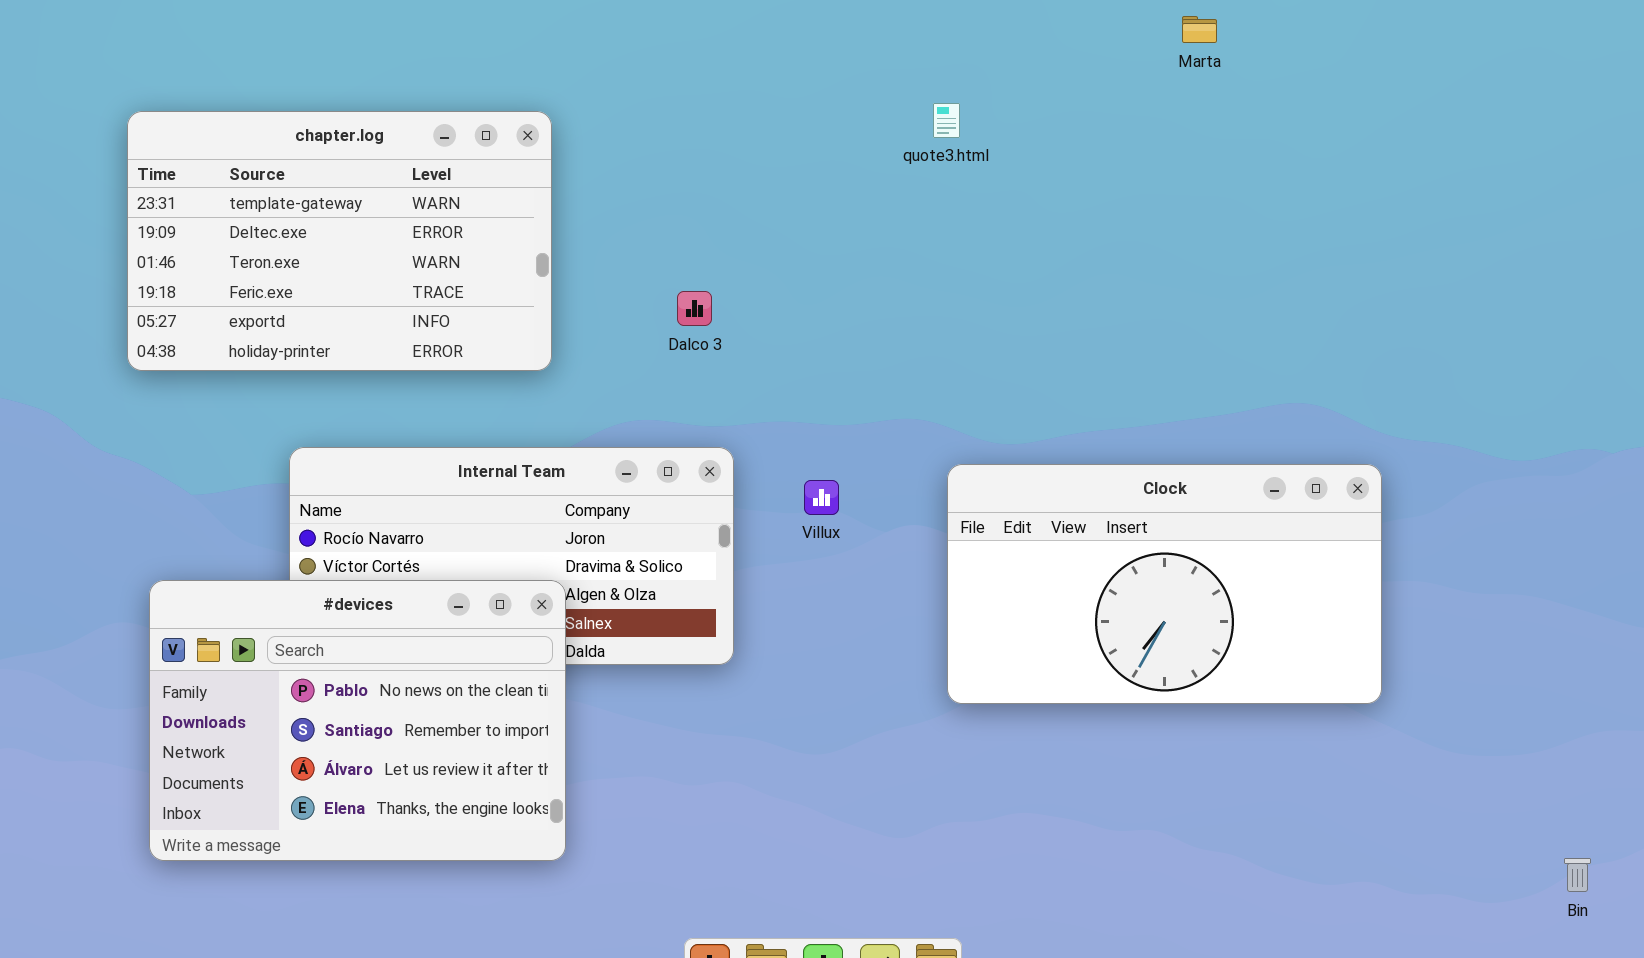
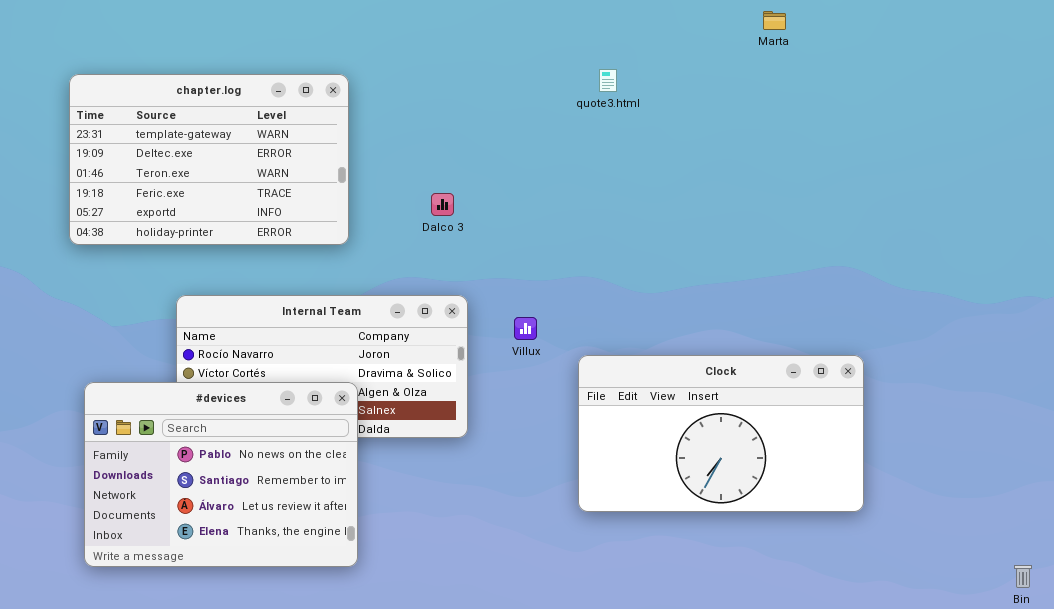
Clock: [947,464,1382,704] -> [578,355,864,512], moved

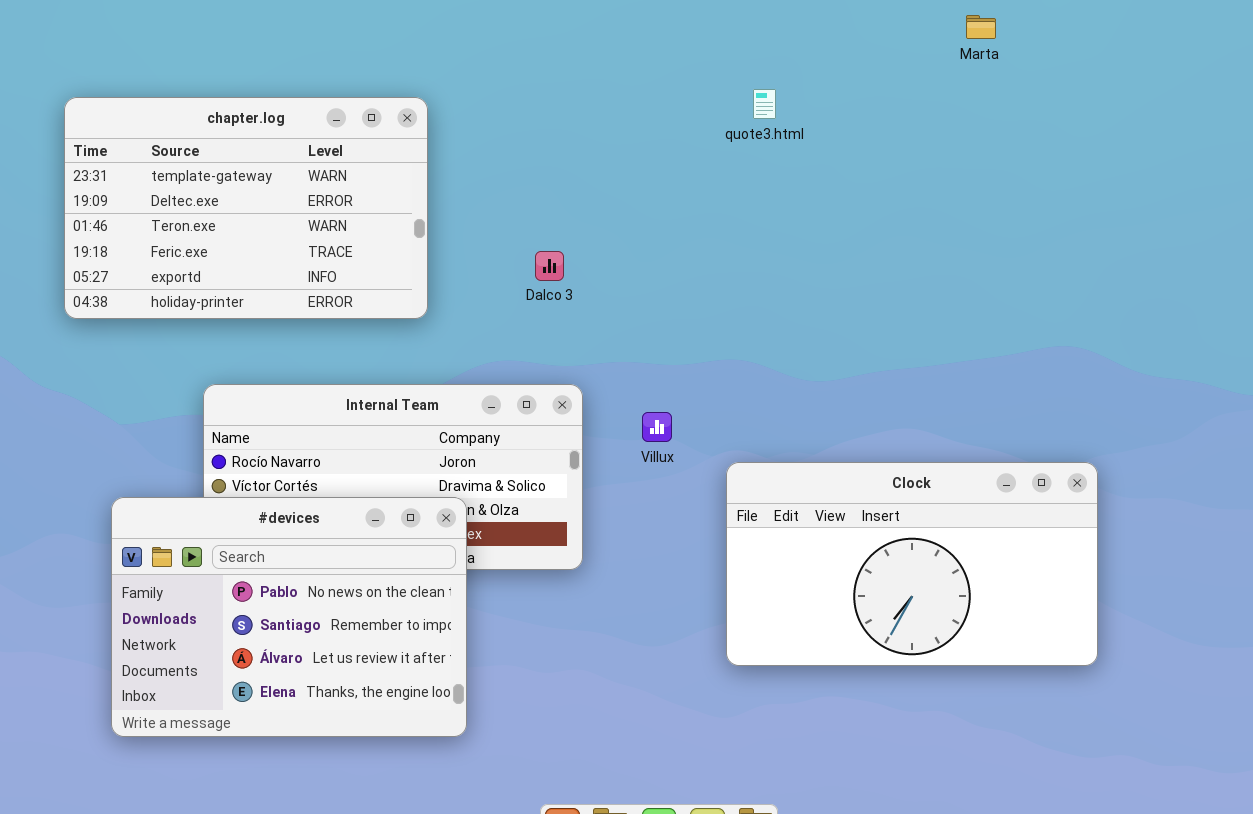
#devices: [84,382,358,567] -> [111,497,467,737], moved

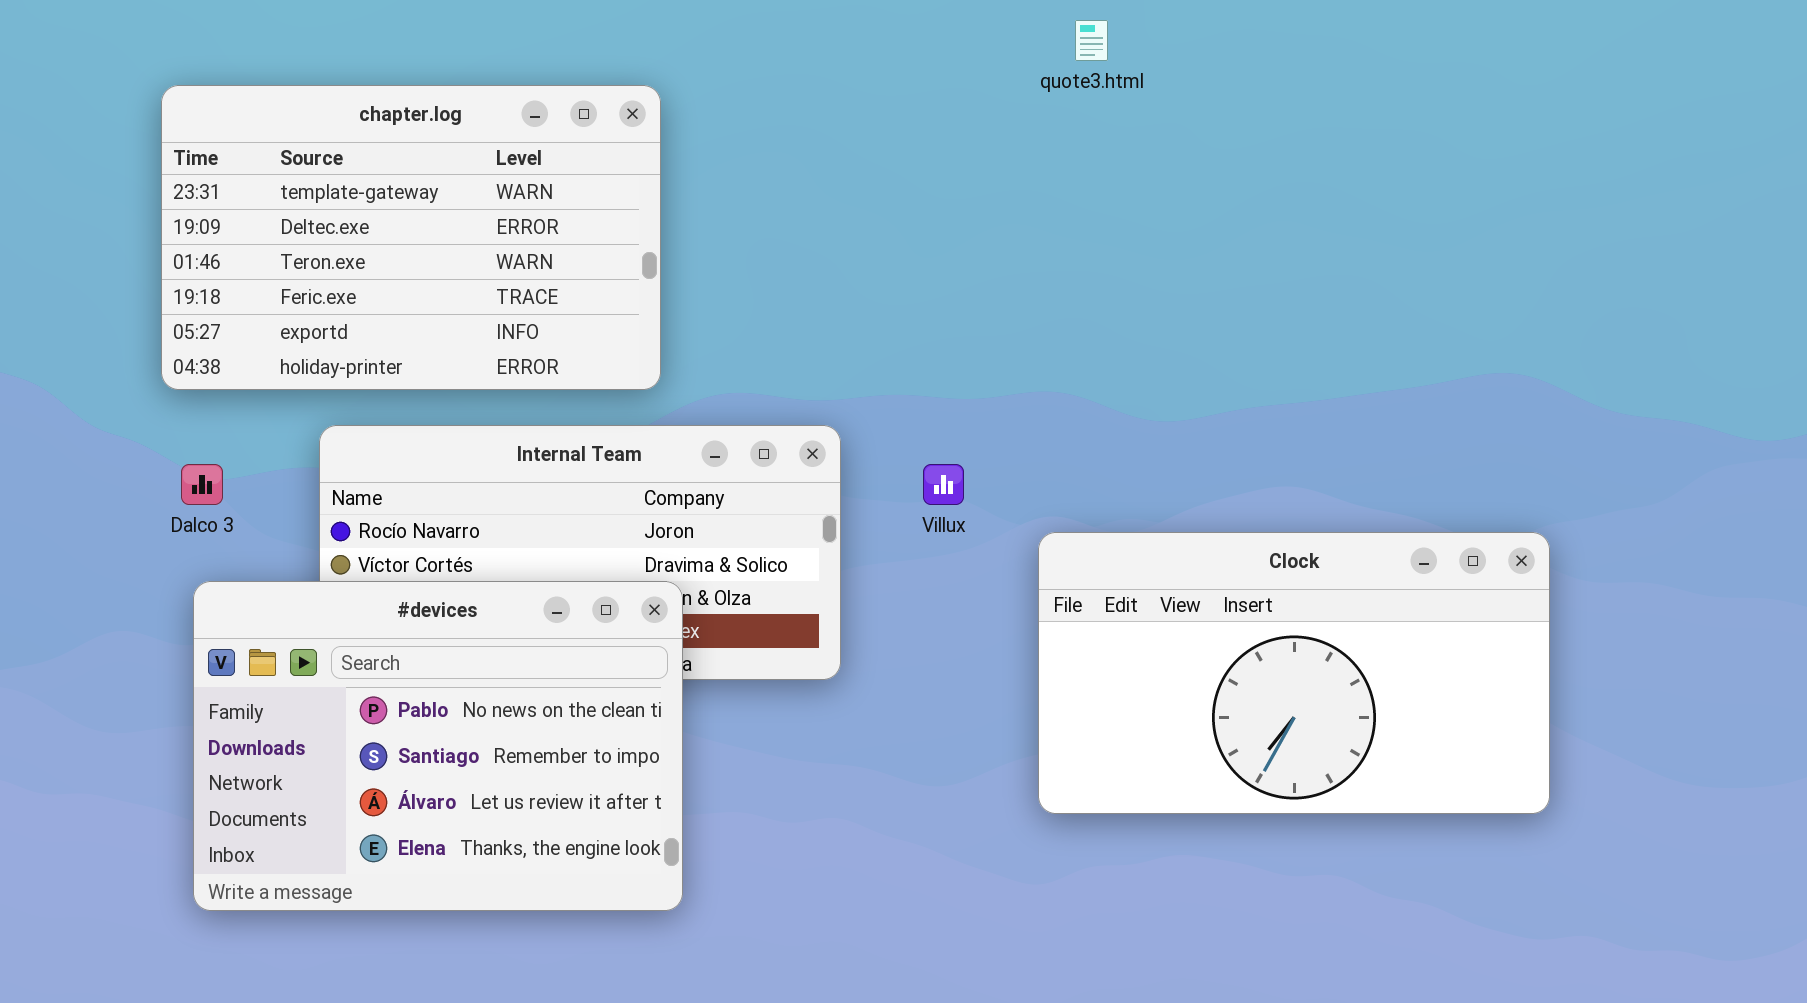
chapter.log: [64,97,428,319] -> [161,85,661,390], moved
Dalco 3: [535,251,564,281] -> [181,464,223,505], moved

